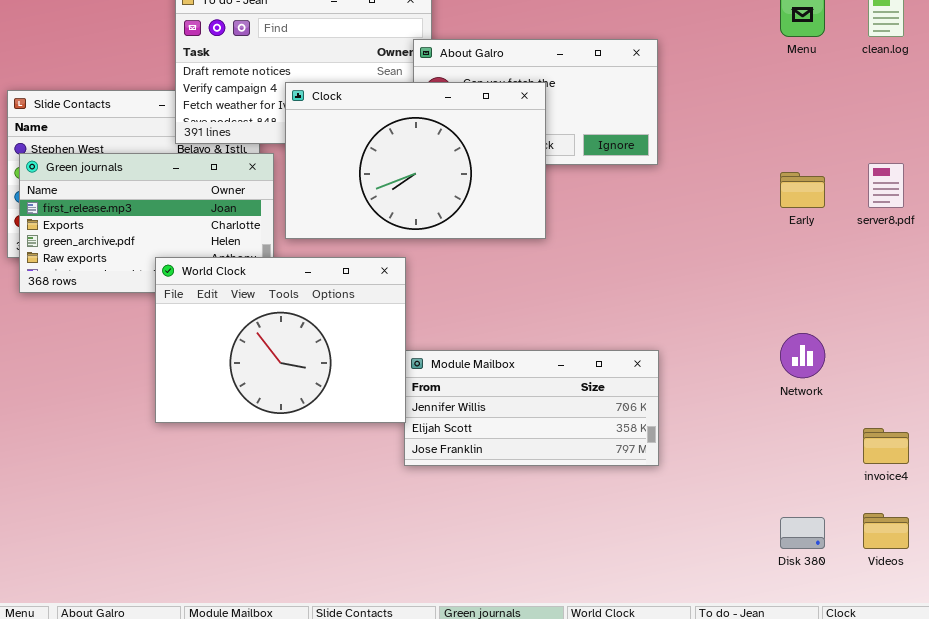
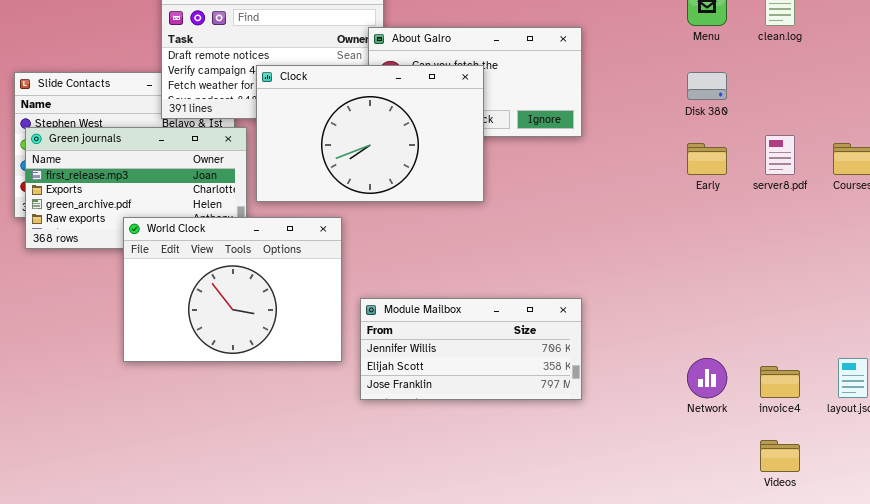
World Clock: [155,257,406,423] -> [123,217,342,362], moved
Network: [780,333,825,378] -> [687,358,727,398], moved
Disk 380: [780,517,825,549] -> [687,72,727,100], moved

